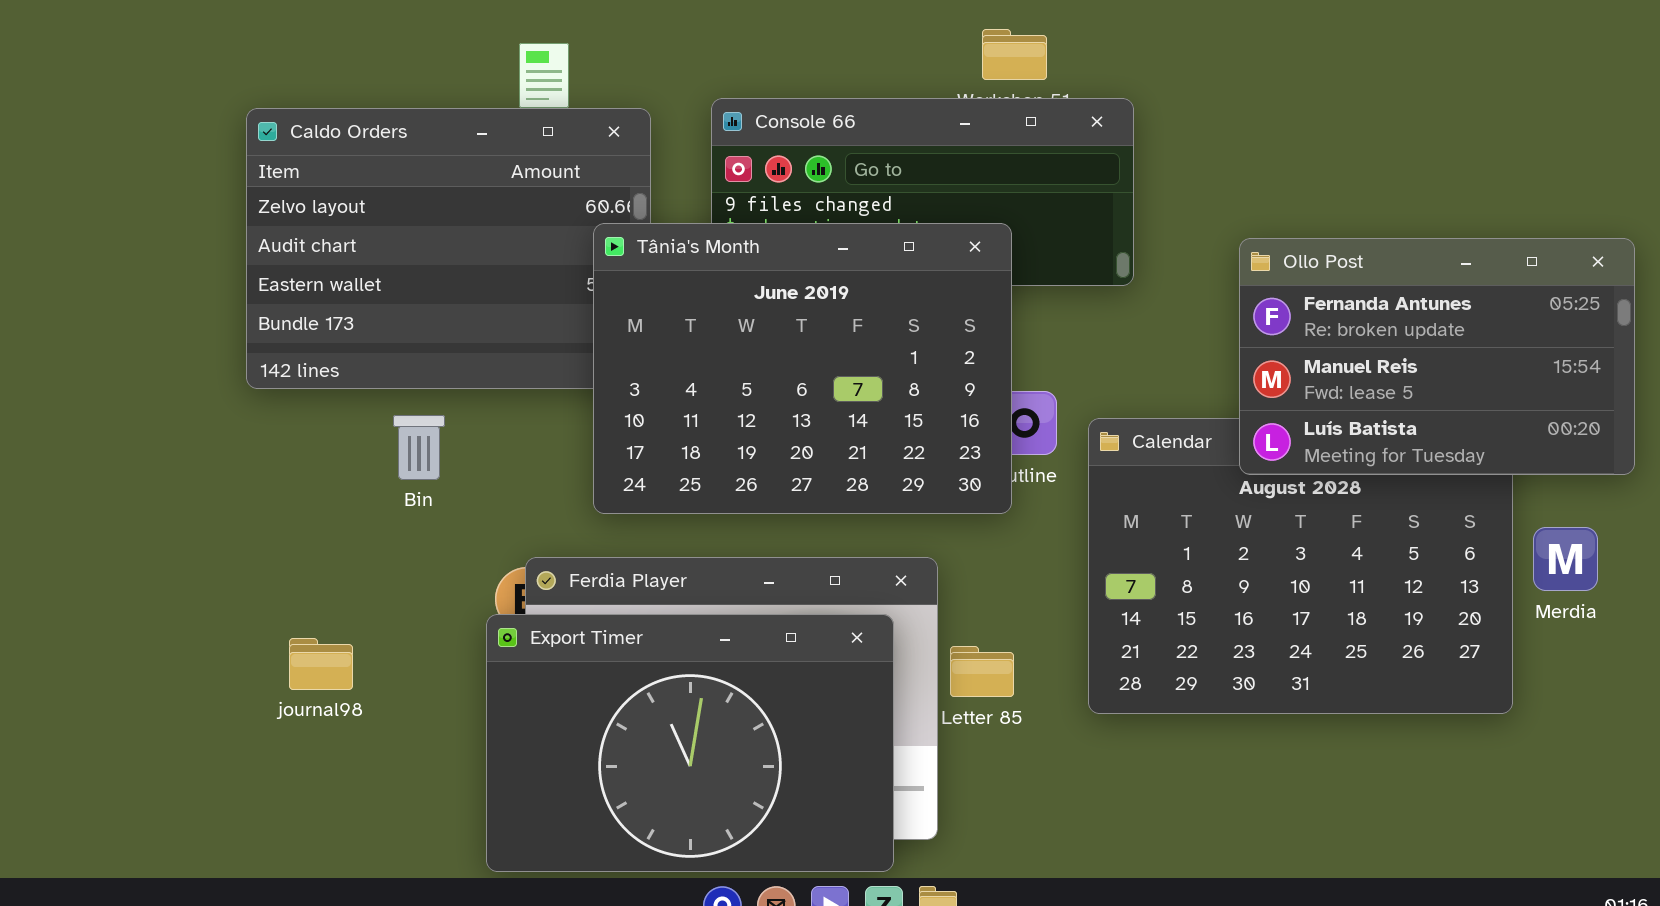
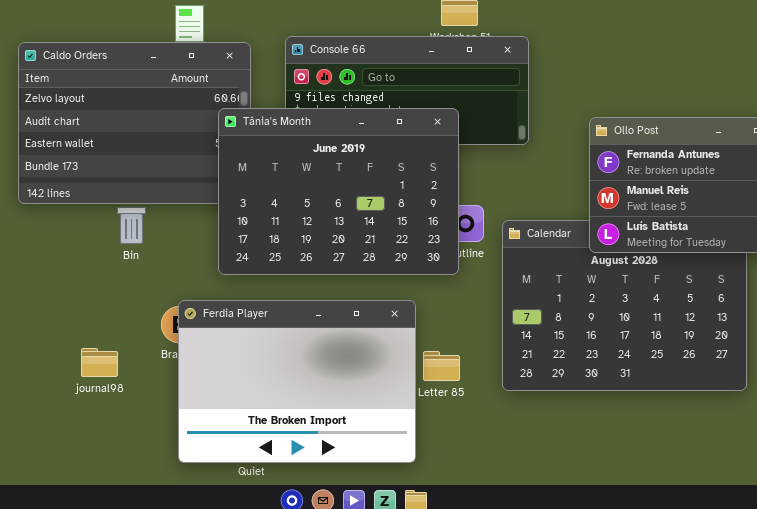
Bin: [393,415,445,480] -> [117,207,146,244], moved
Export Timer: [486,614,894,872] -> none, closed
journal98: [289,638,353,690] -> [81,348,118,377], moved

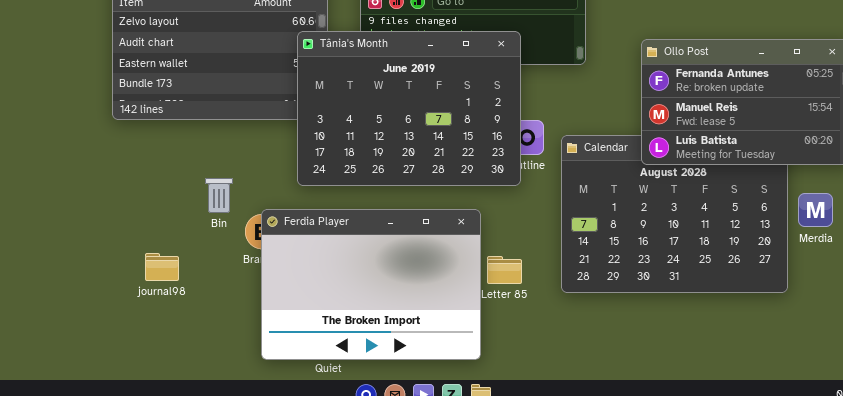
Bin: [117,207,146,244] -> [205,178,233,213], moved
journal98: [81,348,118,377] -> [145,253,179,281], moved

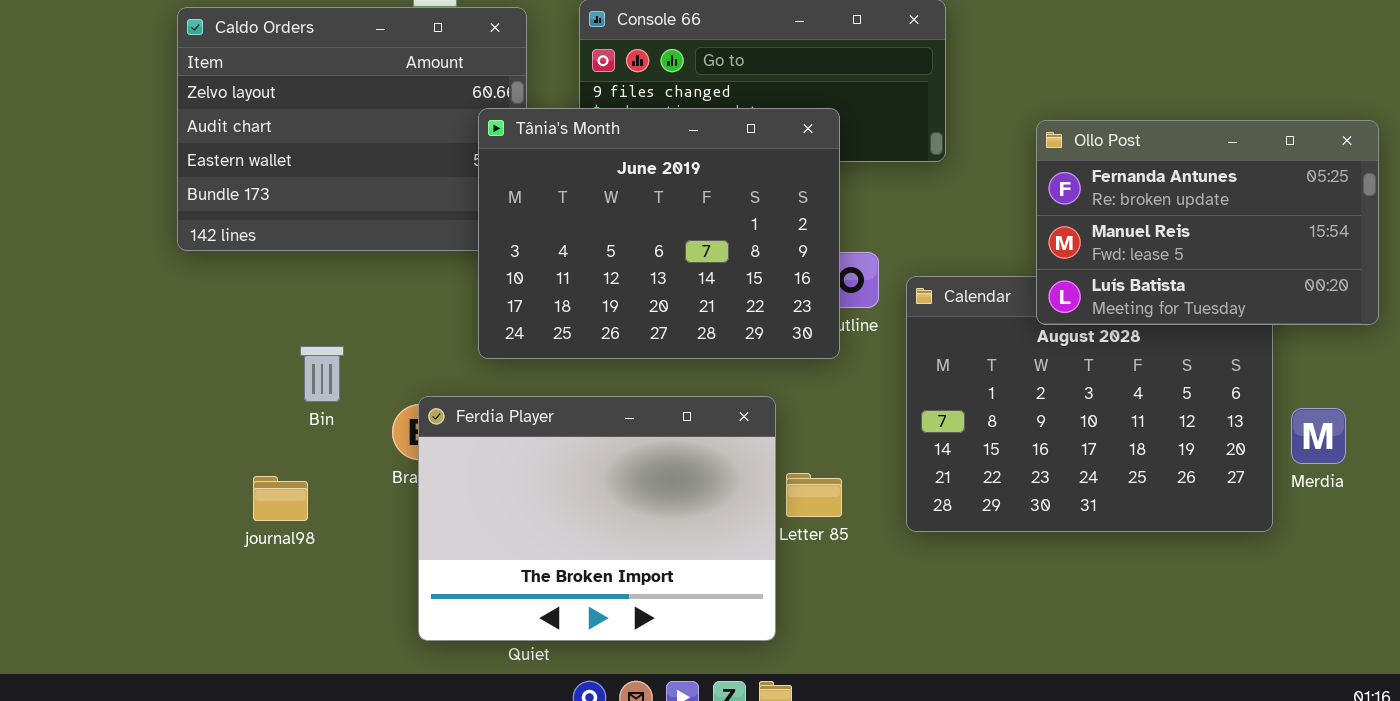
Bin: [205,178,233,213] -> [300,346,344,402], moved
Merdia: [798,193,833,227] -> [1291,408,1346,464], moved
journal98: [145,253,179,281] -> [253,476,308,521], moved

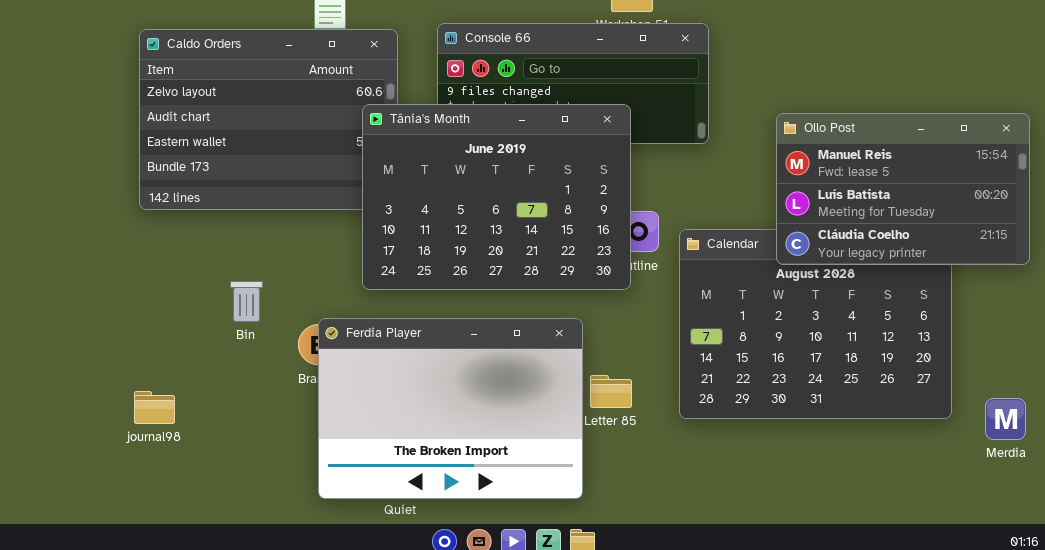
Ollo Post: [1036,120,1379,325] -> [776,113,1030,265], scrolled down 1 row
Merdia: [1291,408,1346,464] -> [985,398,1026,440], moved
journal98: [253,476,308,521] -> [134,391,175,424], moved

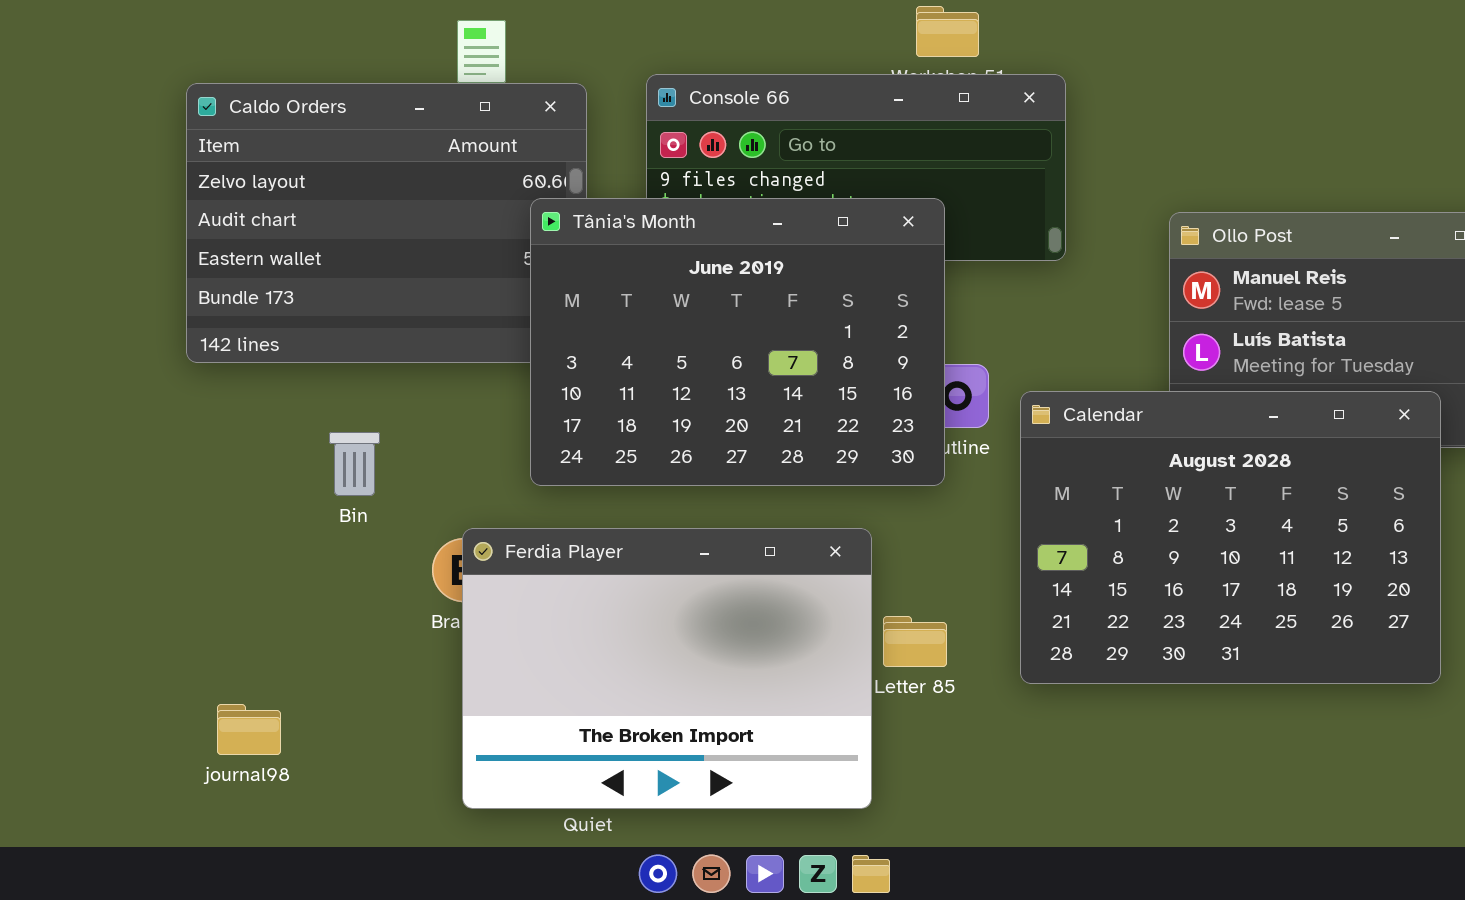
Calendar: [679,229,952,419] -> [1020,391,1441,684], raised
Bin: [230,281,263,322] -> [329,432,380,496], moved
journal98: [134,391,175,424] -> [217,704,281,755], moved

